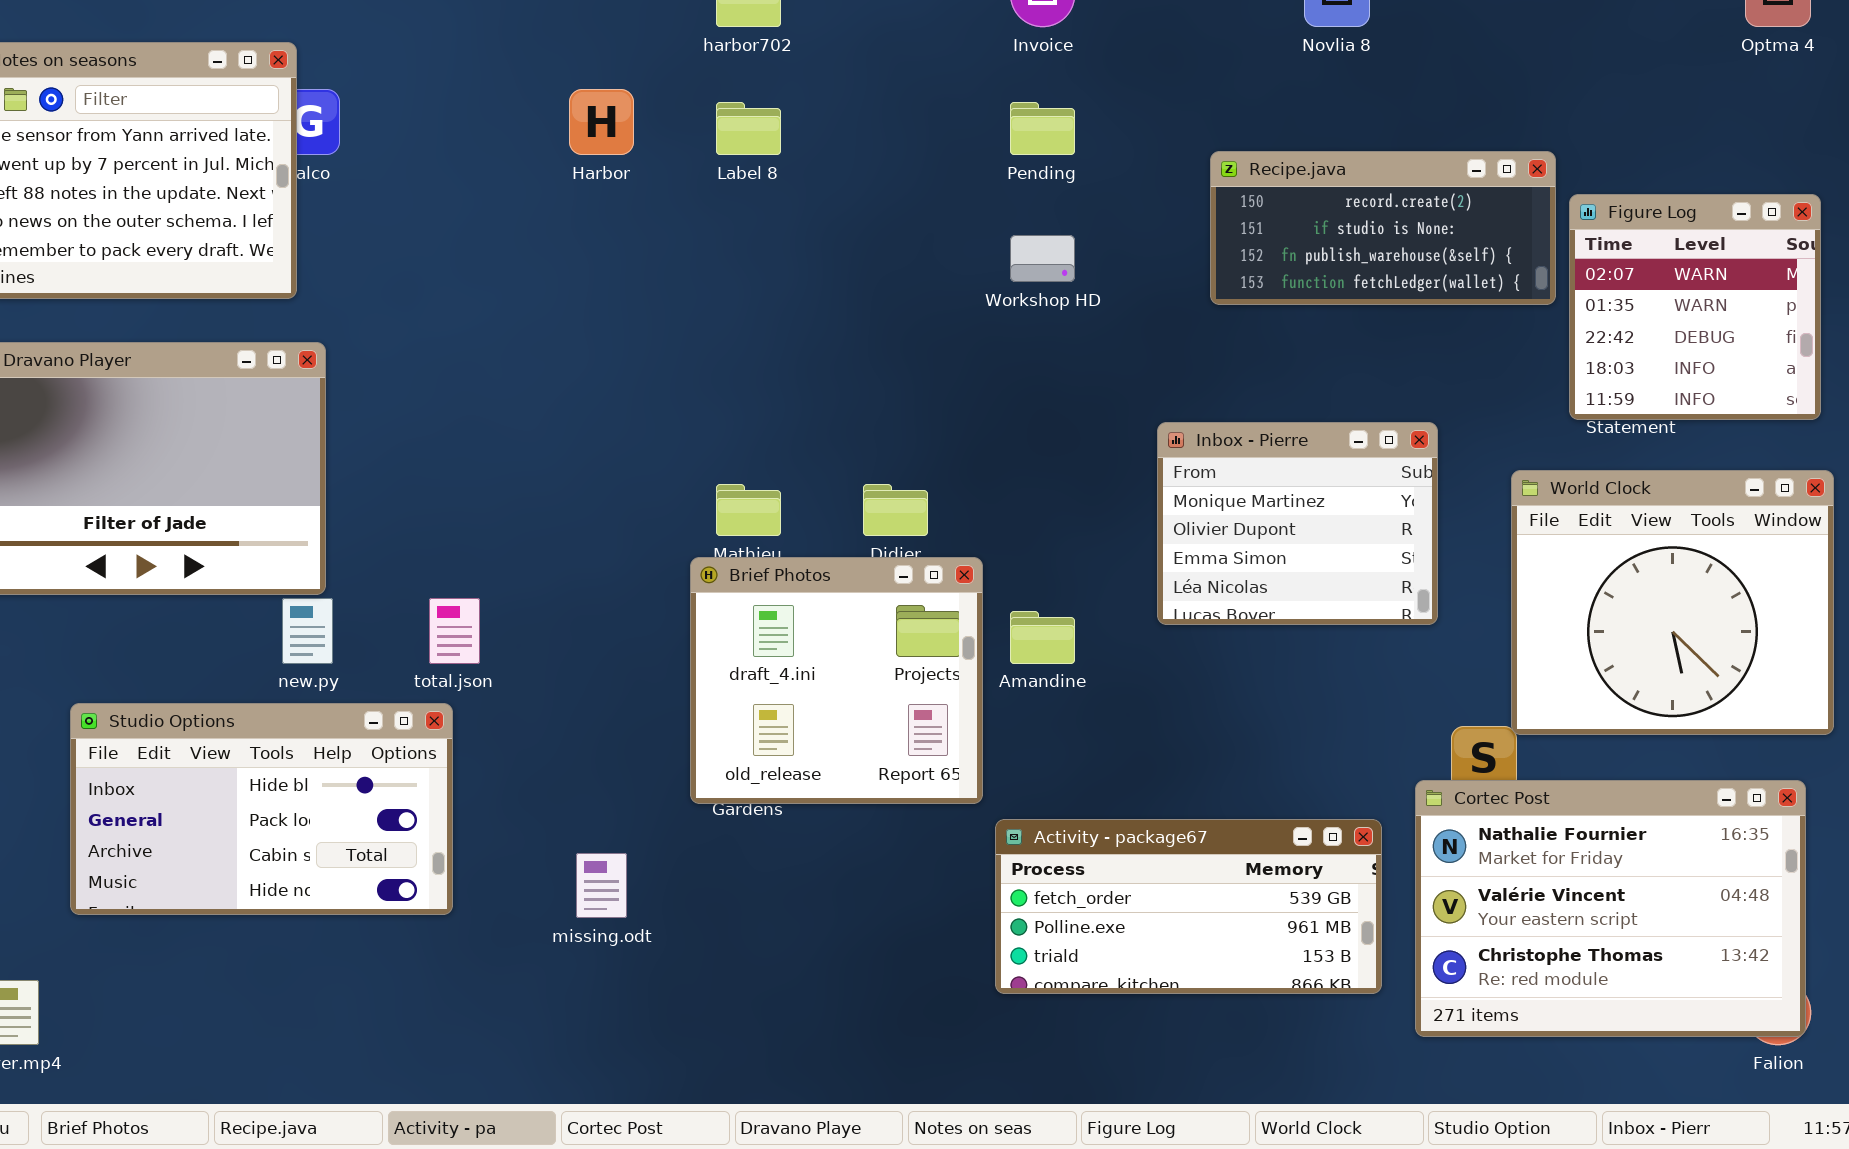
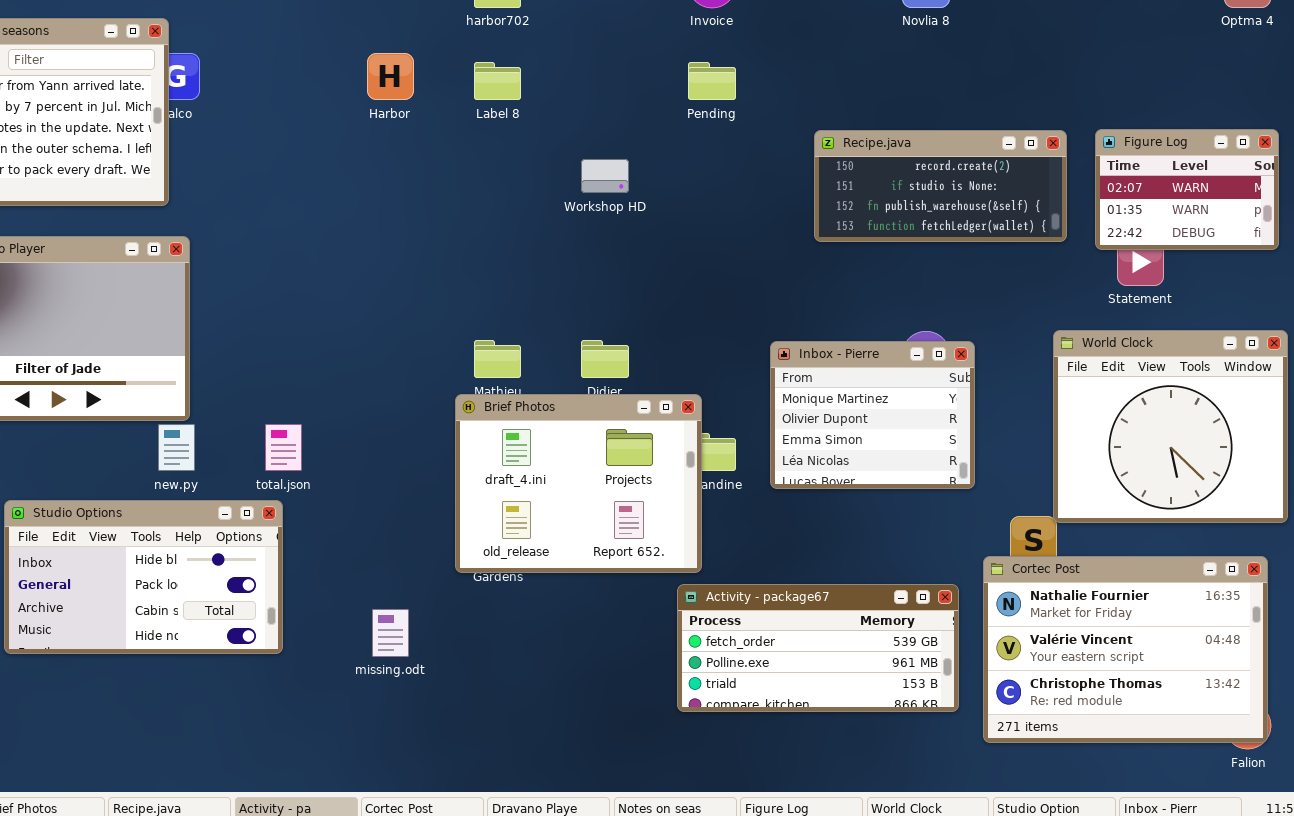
Recipe.java: [1210,151,1556,305] -> [814,130,1067,242], moved
Figure Log: [1569,194,1821,420] -> [1095,129,1279,250], resized
Workshop HD: [1010,235,1075,282] -> [581,159,629,193], moved
Inbox - Pierre: [1157,422,1438,625] -> [770,341,975,489], moved
Brief Photos: [690,557,983,804] -> [455,394,702,573], resized

